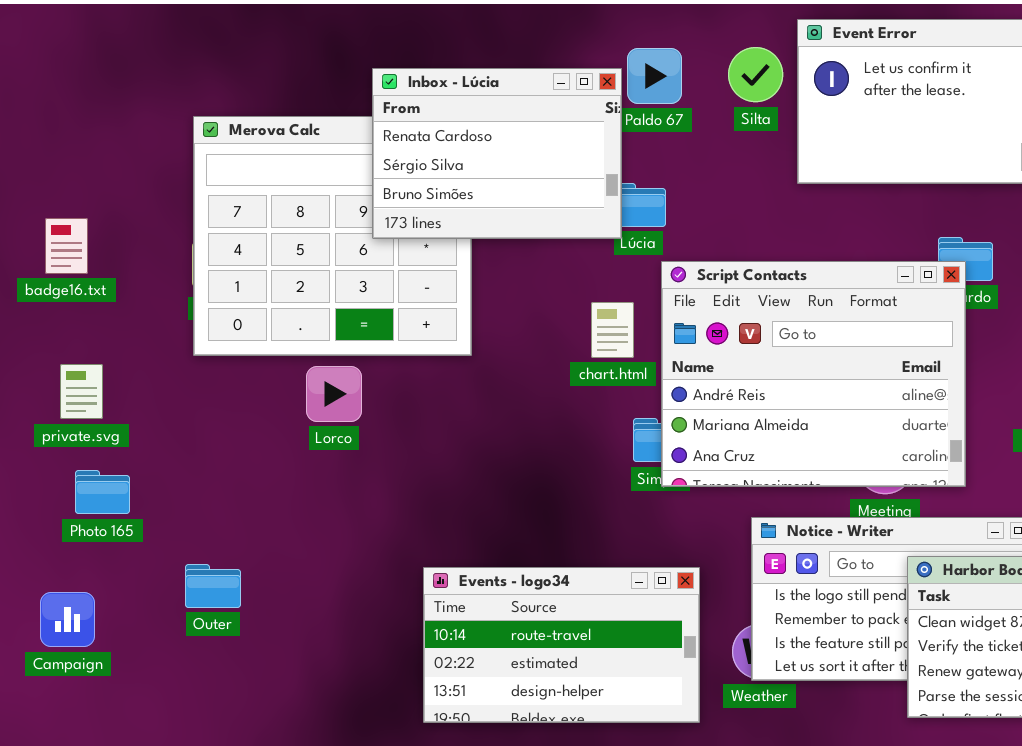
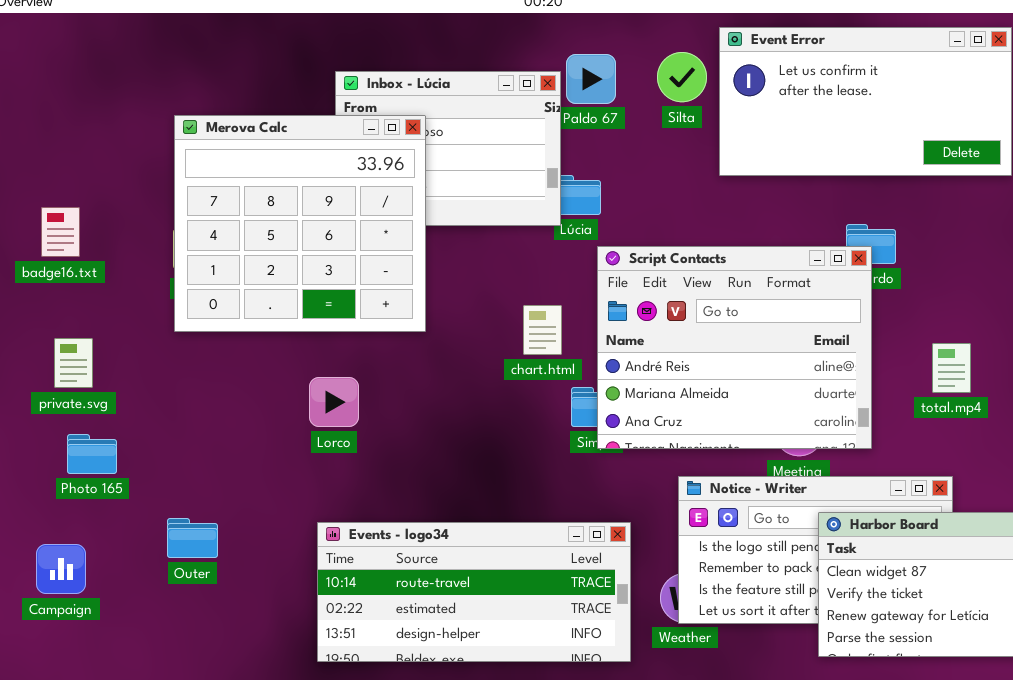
Merova Calc: [193,116,472,356] -> [174,115,426,332], raised
chart.html: [591,302,634,358] -> [523,305,562,355], moved
Lorco: [306,366,362,422] -> [309,377,359,427], moved
Events - logo34: [423,567,700,723] -> [317,522,631,662], resized

